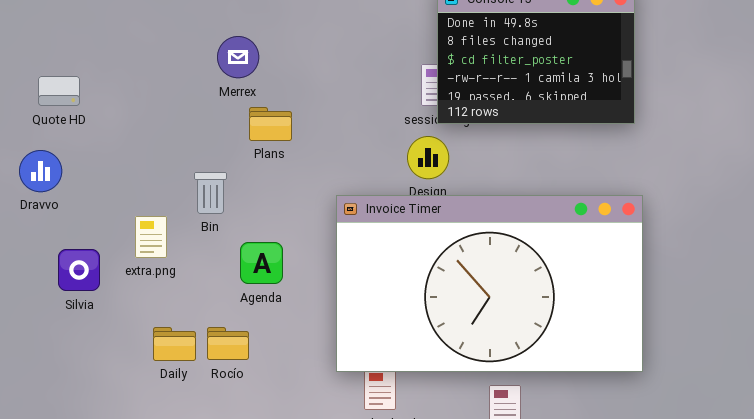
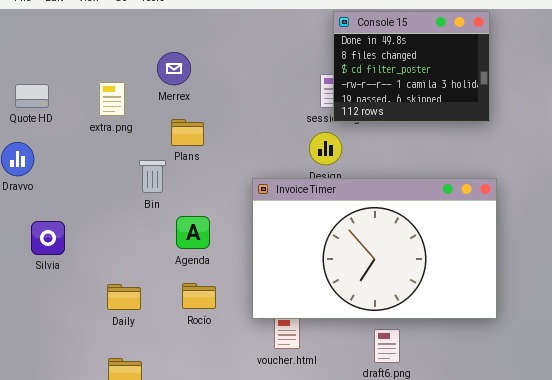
Plans: [249,107,292,141] -> [171,119,204,146], moved
extra.png: [135,216,167,258] -> [99,82,125,116], moved
Rocío: [207,327,249,360] -> [182,283,216,309], moved

